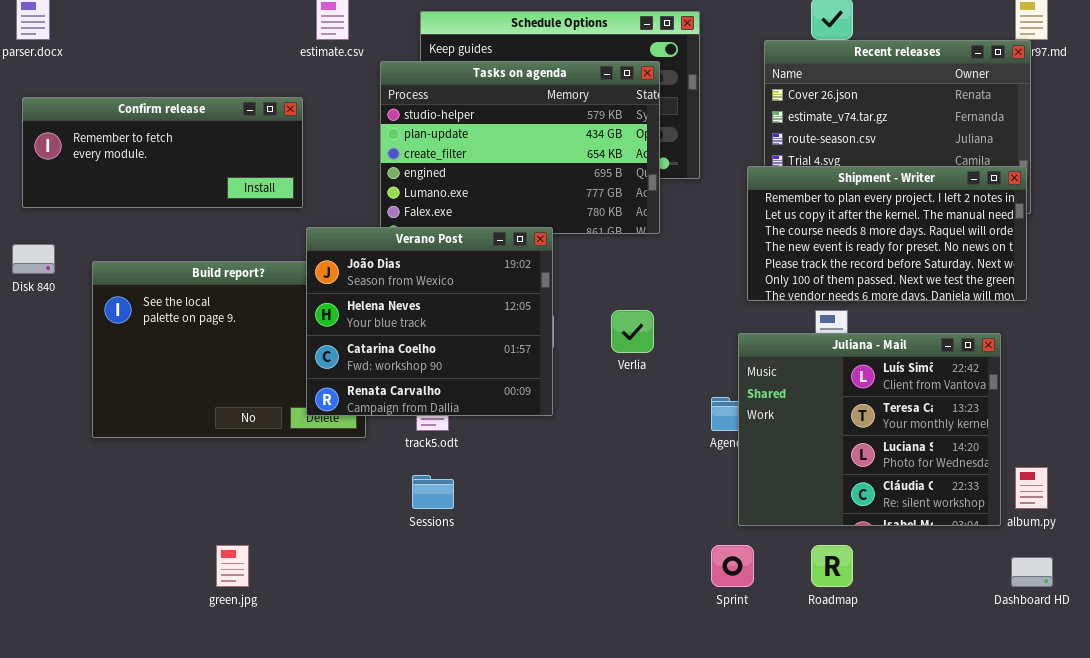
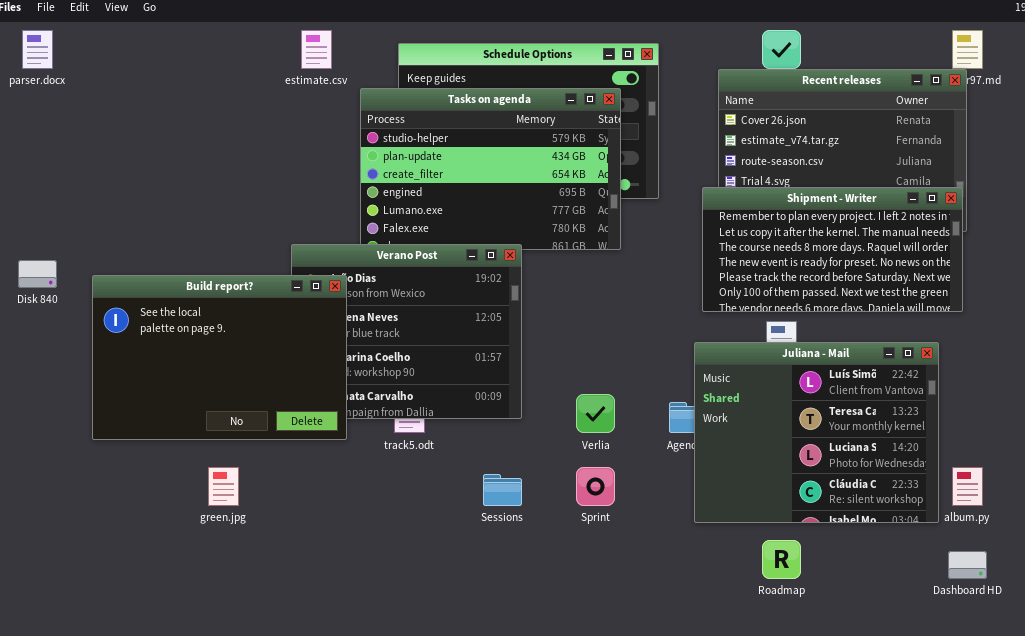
Confirm release: [22,97,303,208] -> none, closed
Build report?: [92,261,366,438] -> [92,275,347,440], raised
Verlia: [611,310,654,353] -> [576,394,615,433], moved
Sessions: [412,475,454,509] -> [483,474,522,506], moved
green.jpg: [216,545,249,587] -> [208,467,239,506], moved
Sprint: [711,545,754,587] -> [576,467,615,506], moved

